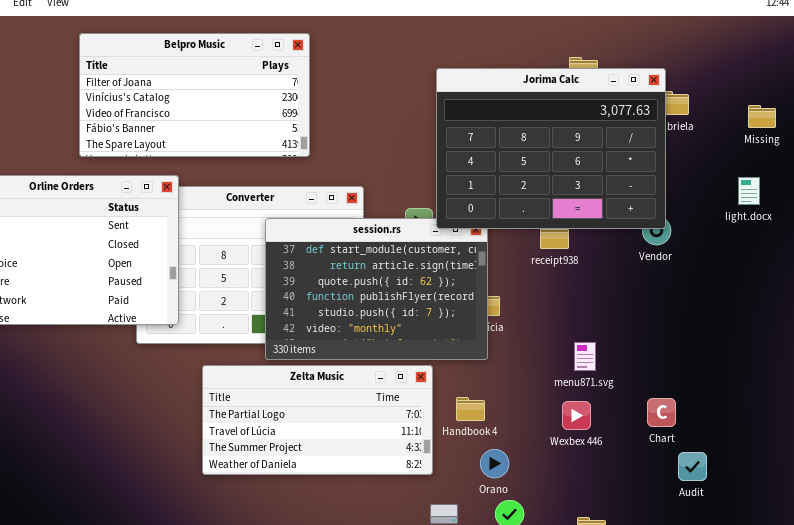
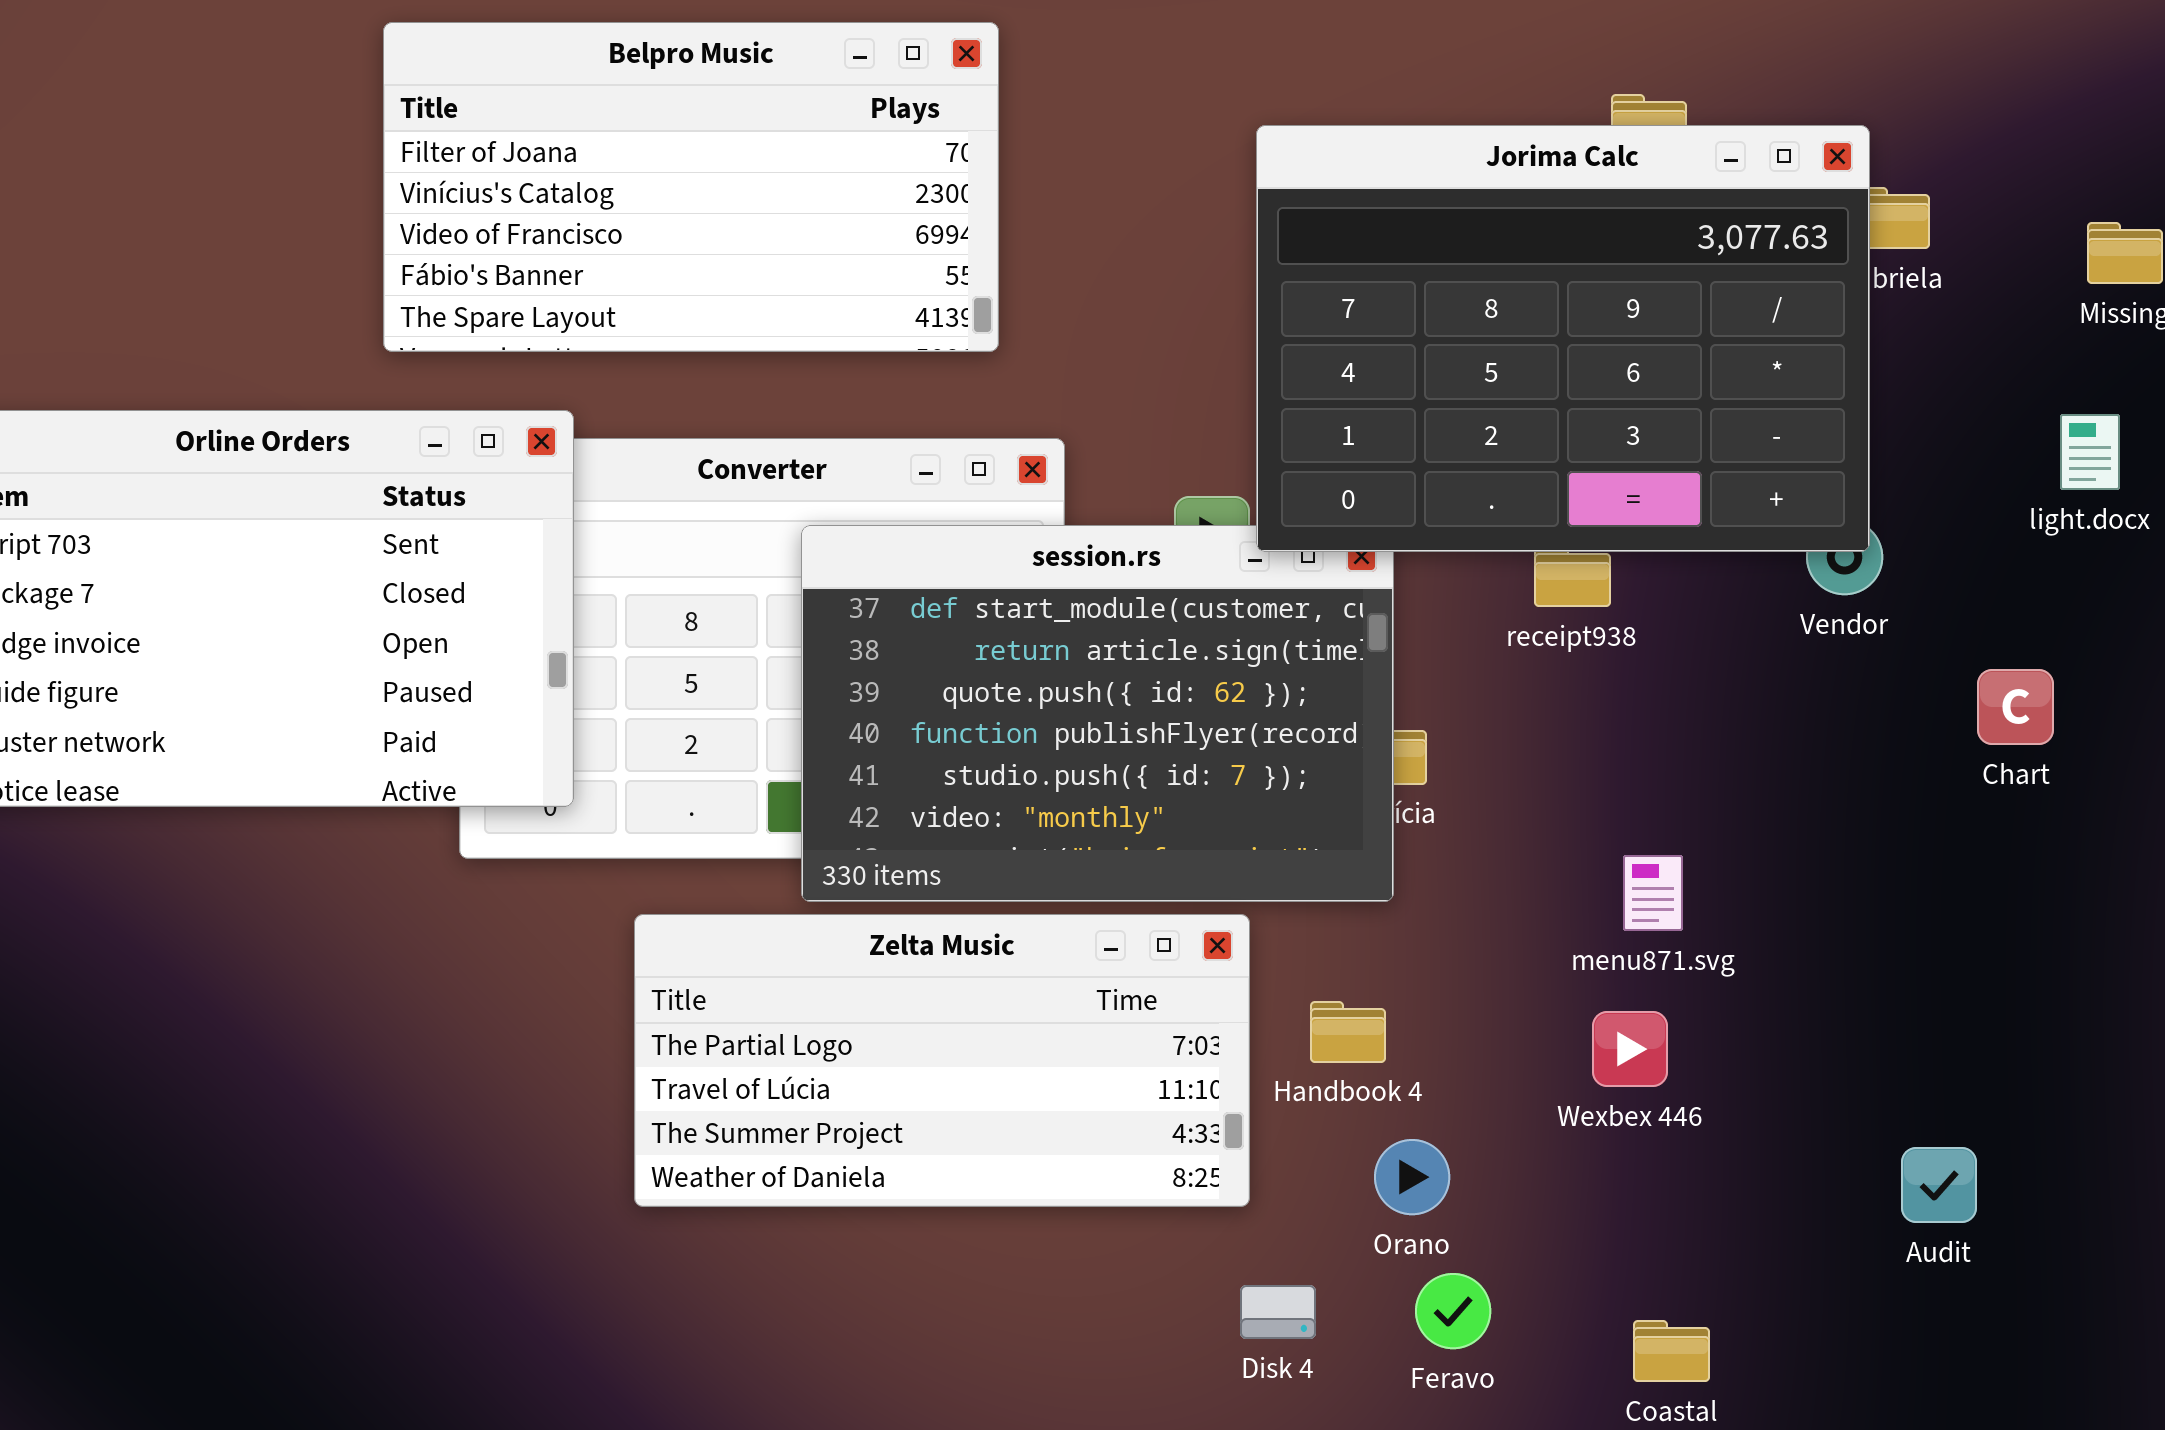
Belpro Music: [79,33,310,157] -> [383,22,999,352], moved
Chart: [647,398,676,427] -> [1977,669,2054,745], moved

